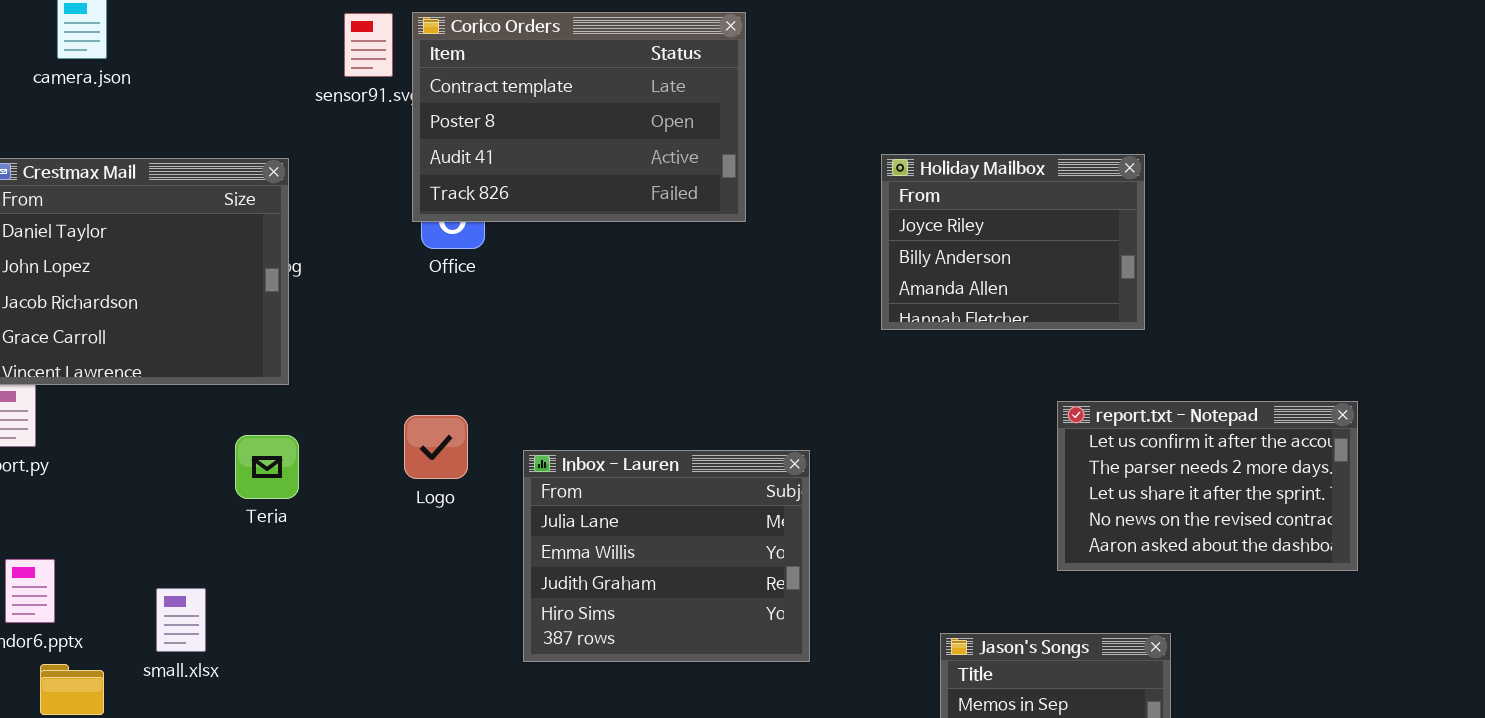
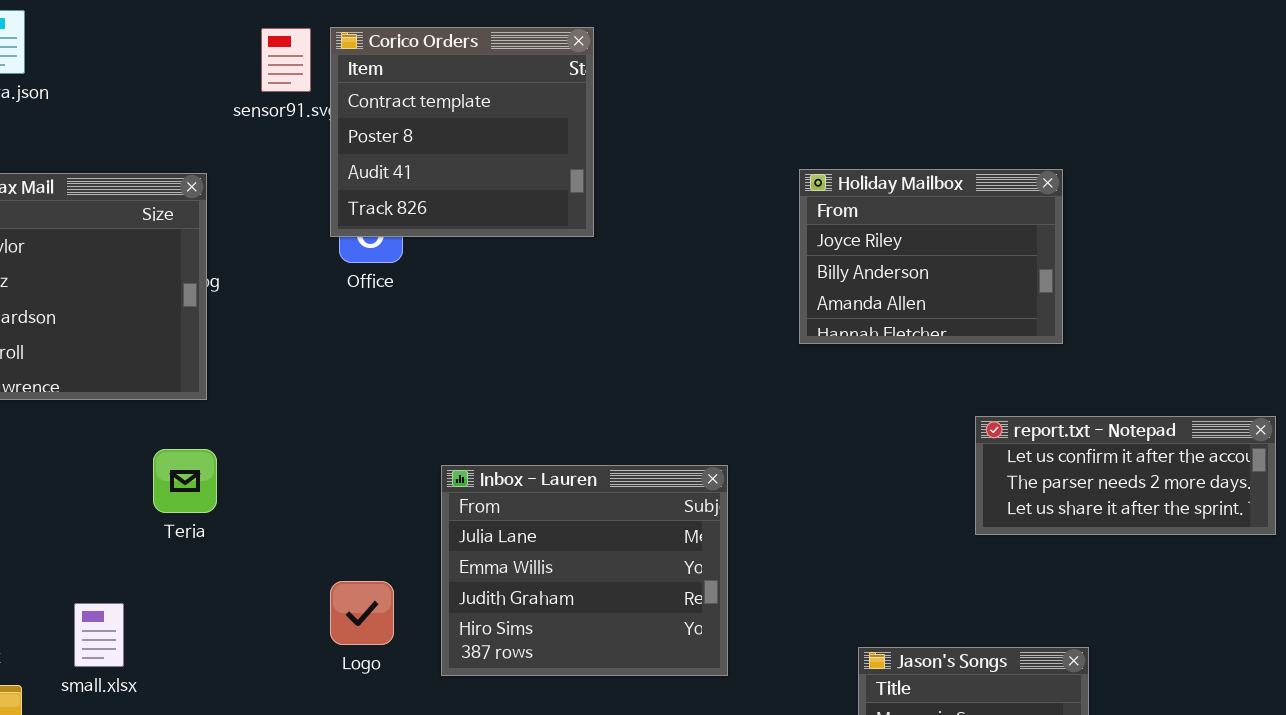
Corico Orders: [412,12,746,222] -> [330,27,594,237], resized
report.txt - Notepad: [1057,401,1358,571] -> [975,416,1276,535], resized
Logo: [404,415,468,479] -> [330,581,394,645], moved

